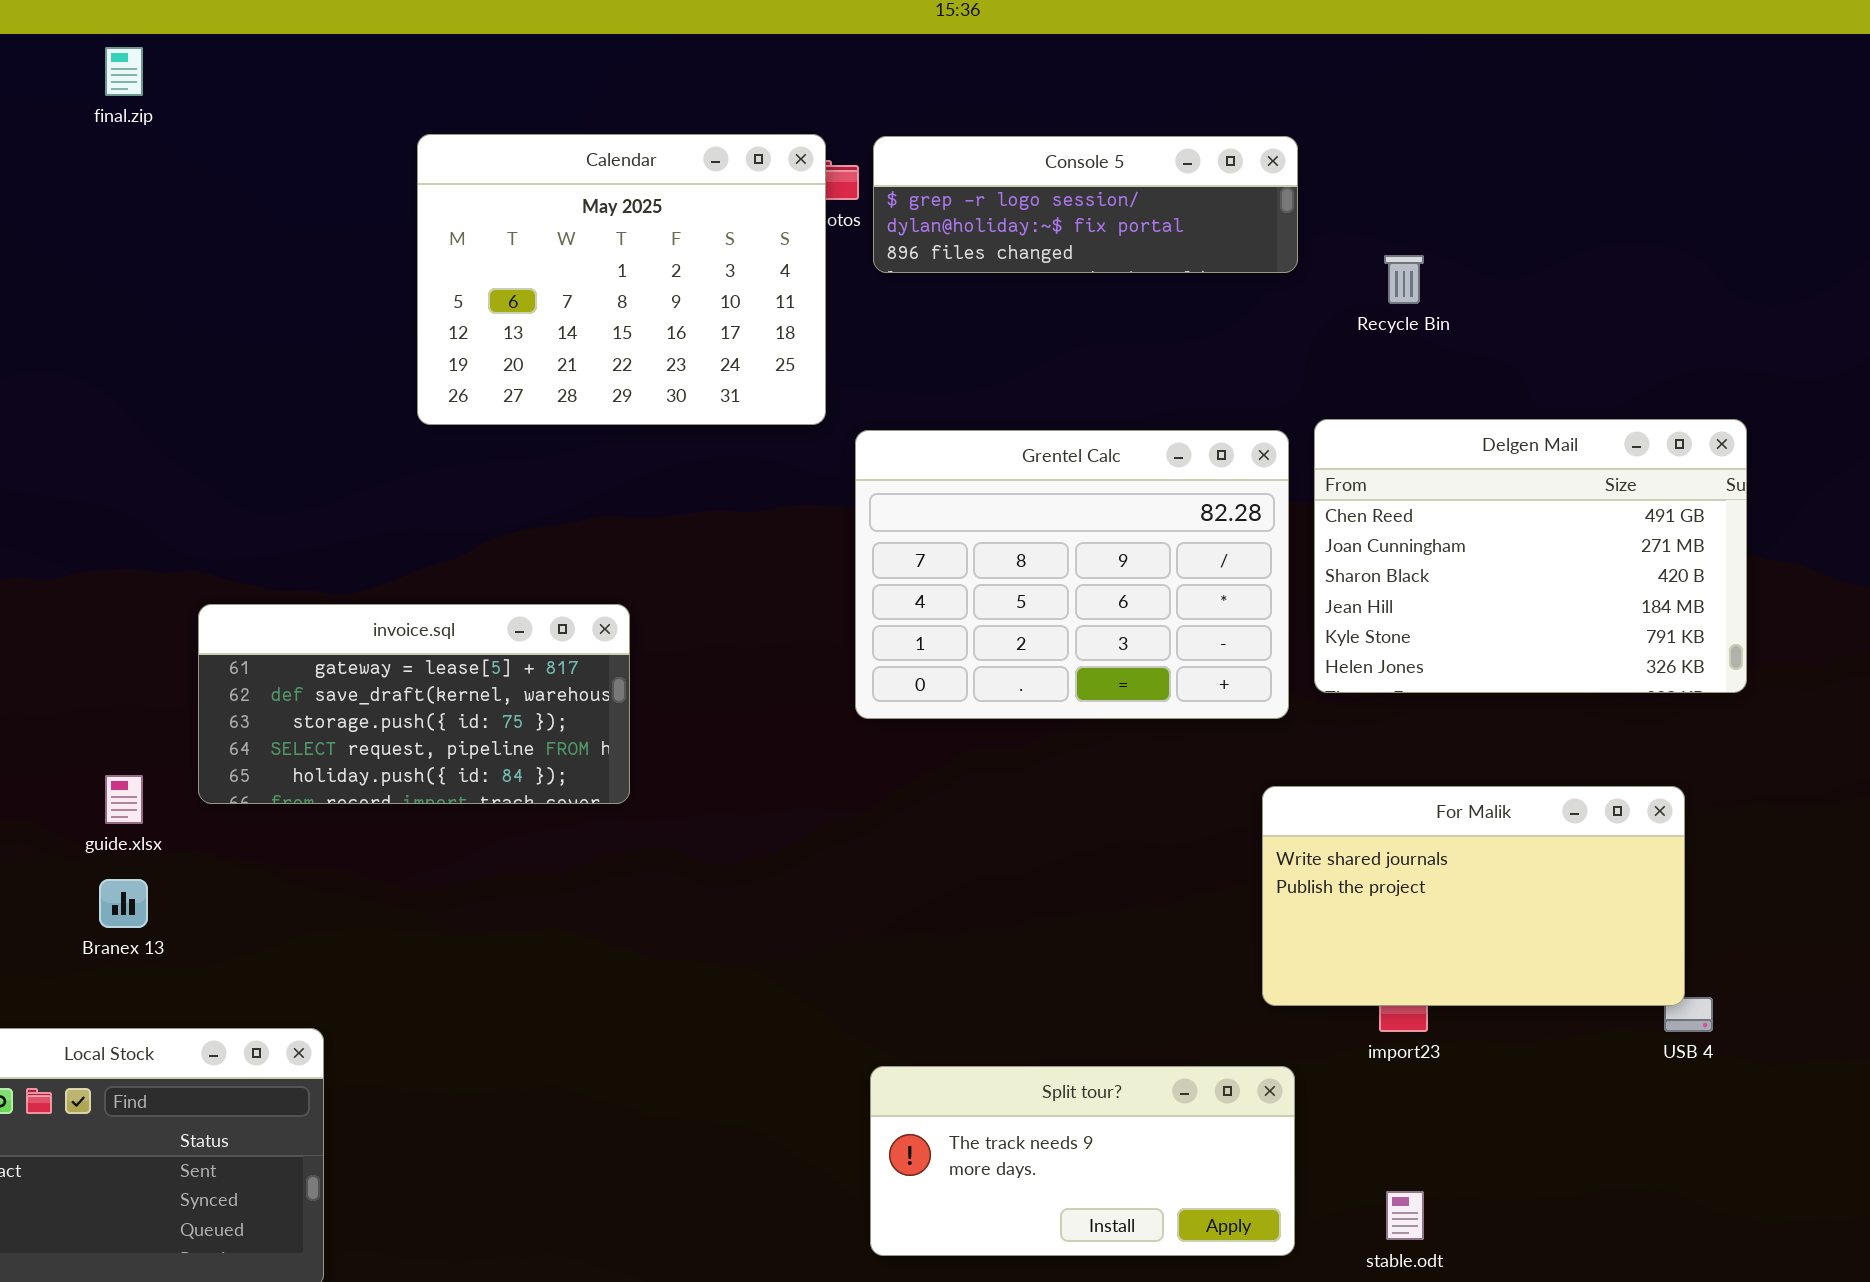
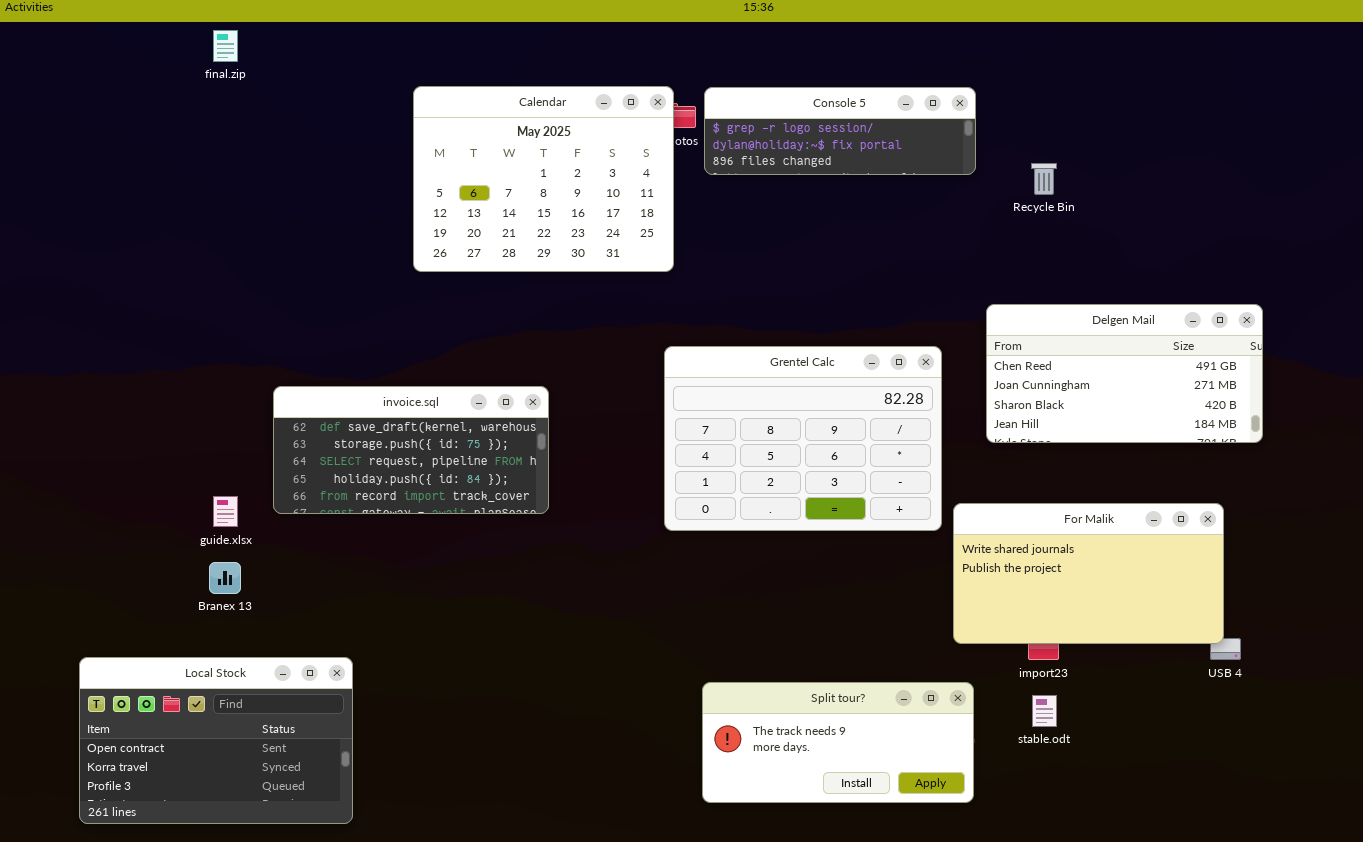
Delgen Mail: [1314,419,1747,693] -> [986,304,1263,443], resized
Grentel Calc: [855,430,1289,719] -> [664,346,942,531], moved
invoice.sql: [198,604,630,804] -> [273,386,549,514], scrolled down 1 row
stable.odt: [1386,1191,1424,1240] -> [1032,695,1057,727], moved

